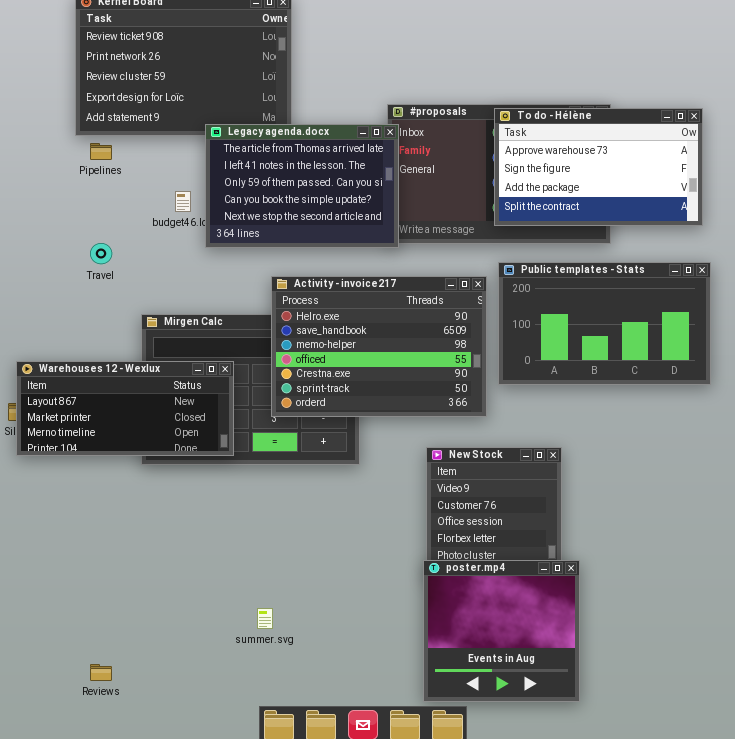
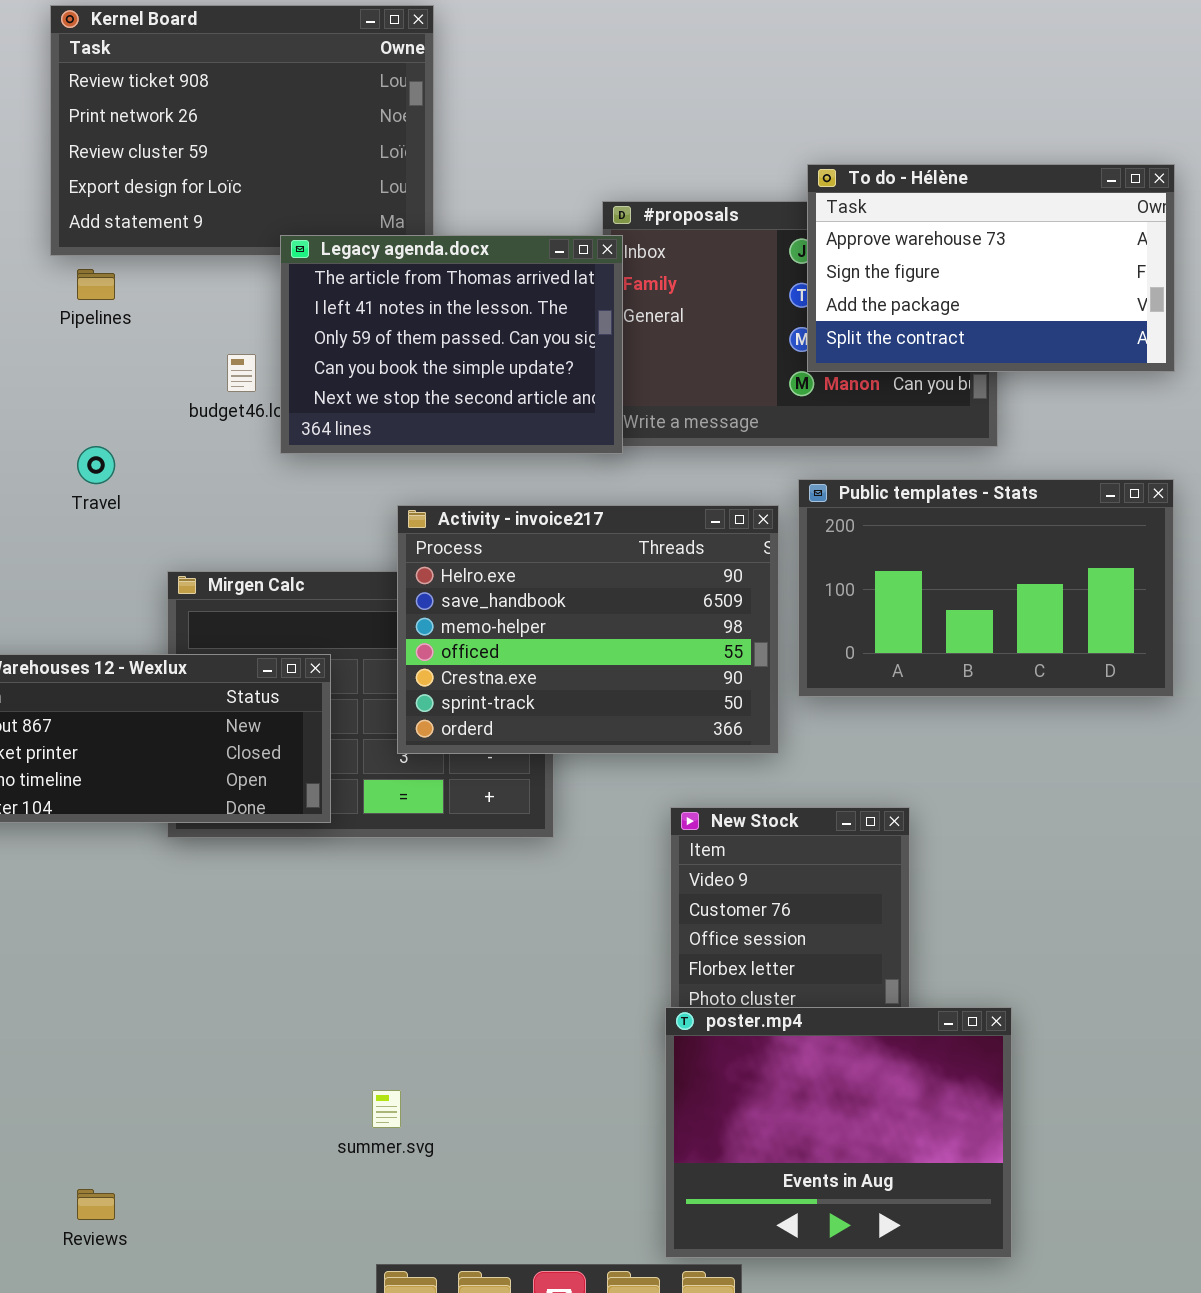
To do - Hélène: [494,108,703,226] -> [807,164,1175,372], moved
poster.mp4: [423,560,580,702] -> [665,1007,1012,1258], resized

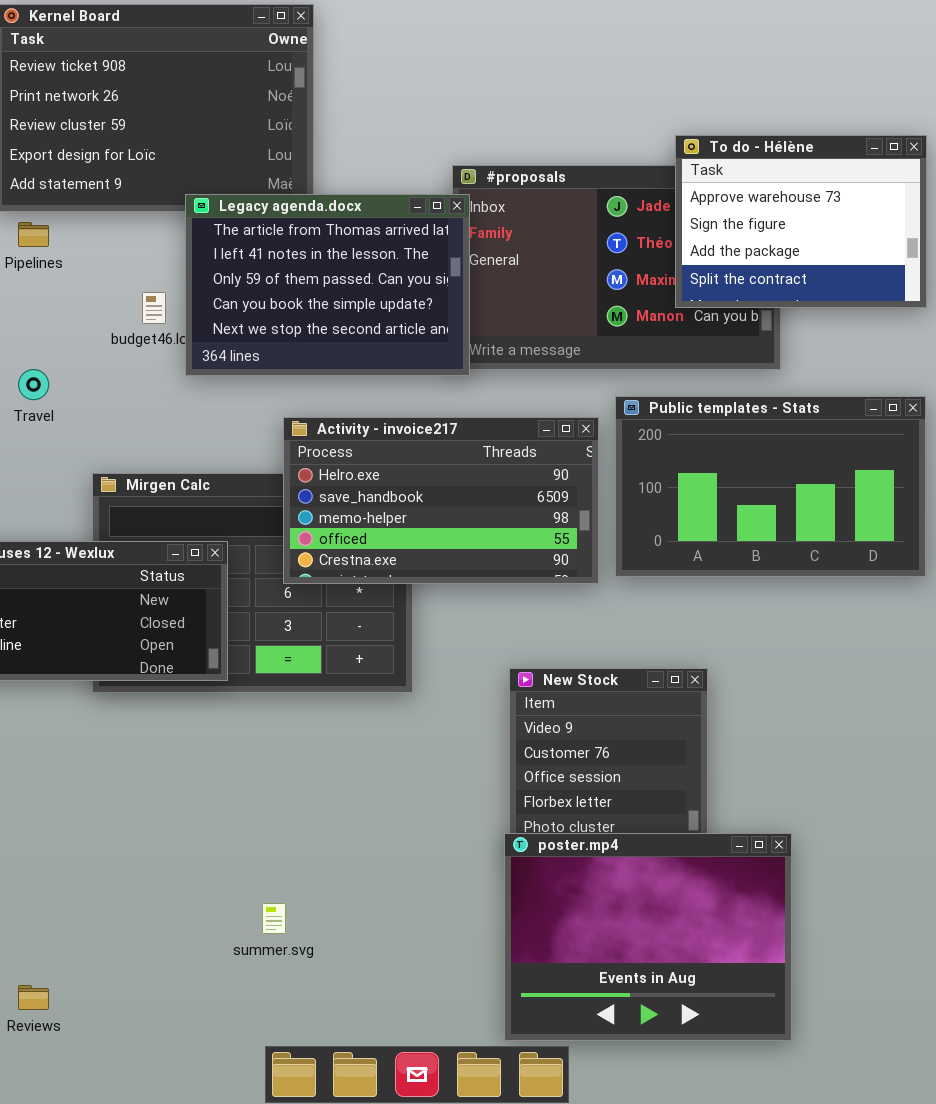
To do - Hélène: [807,164,1175,372] -> [675,135,927,308], resized
Activity - invoice217: [397,505,779,754] -> [283,417,599,584], resized

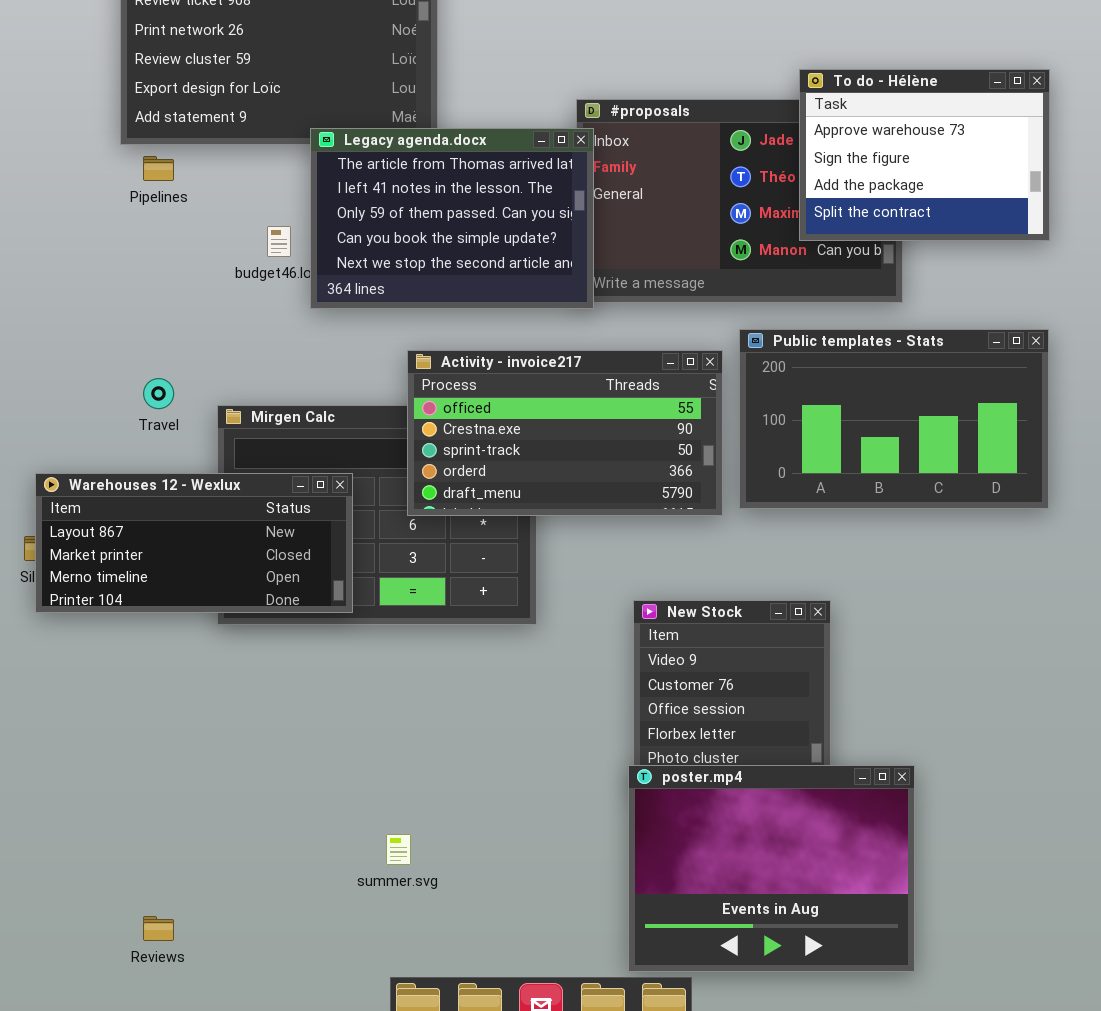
Travel: [18,369,49,400] -> [143,378,174,409], moved
Activity - invoice217: [283,417,599,584] -> [407,350,723,516], scrolled down 3 rows

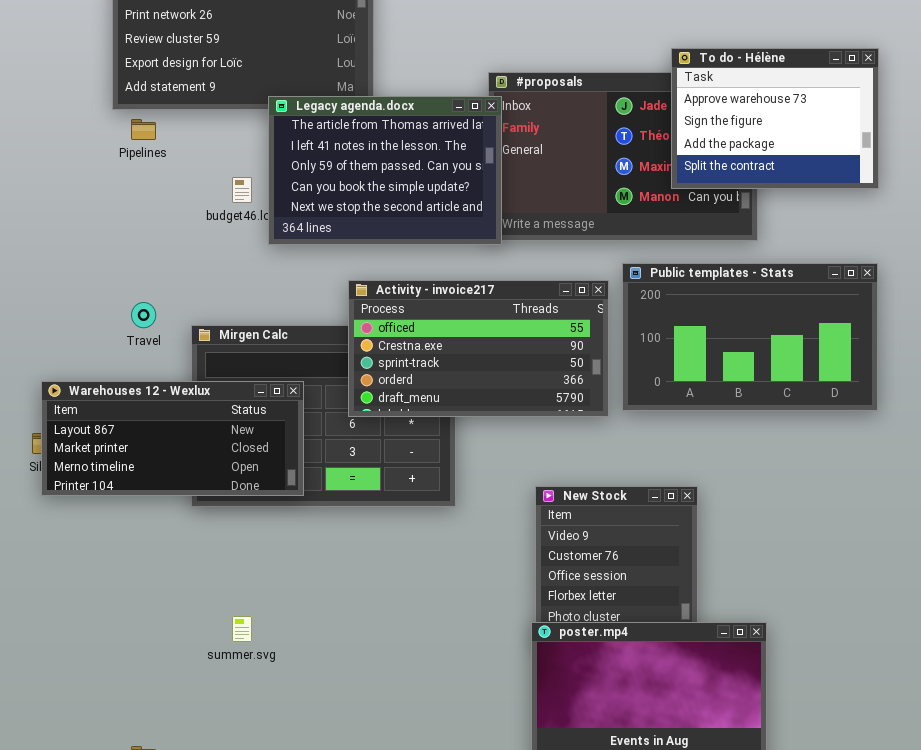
summer.svg: [386,834,411,865] -> [232,616,252,642], moved

